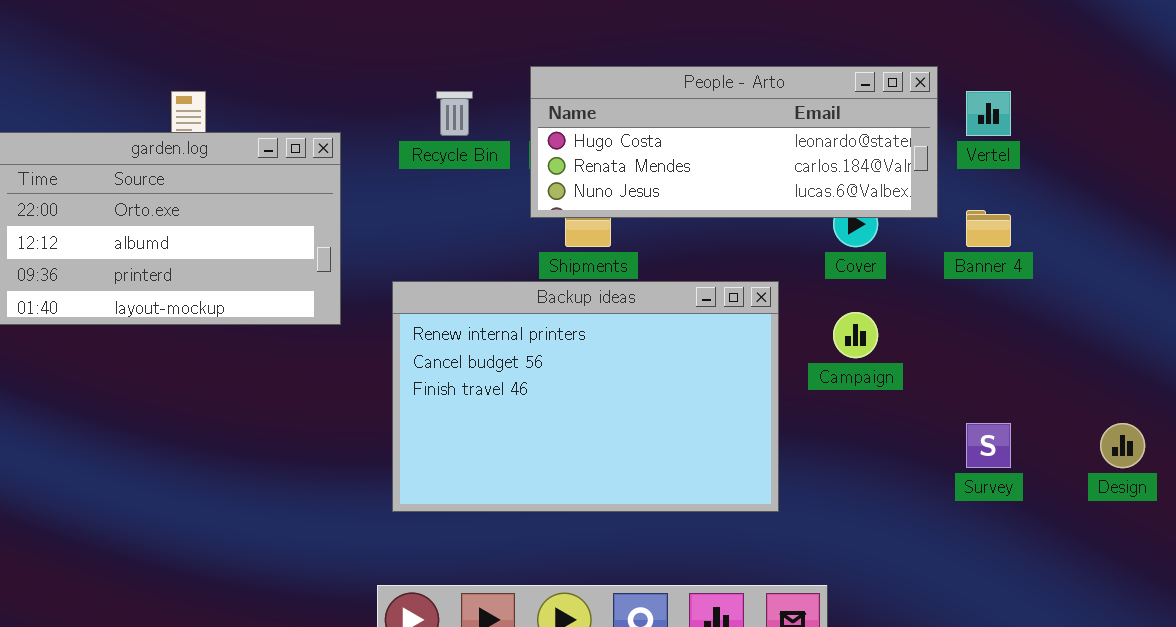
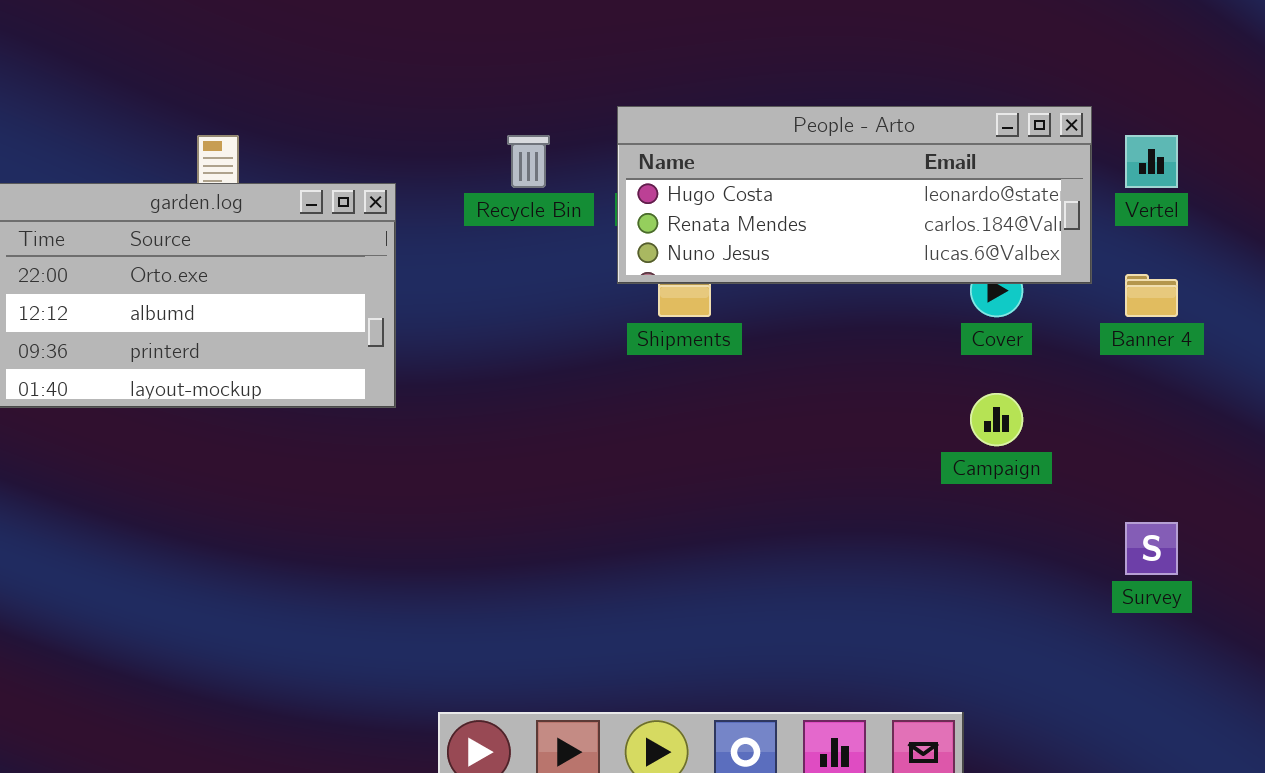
Backup ideas: [392,281,779,512] -> none, closed

